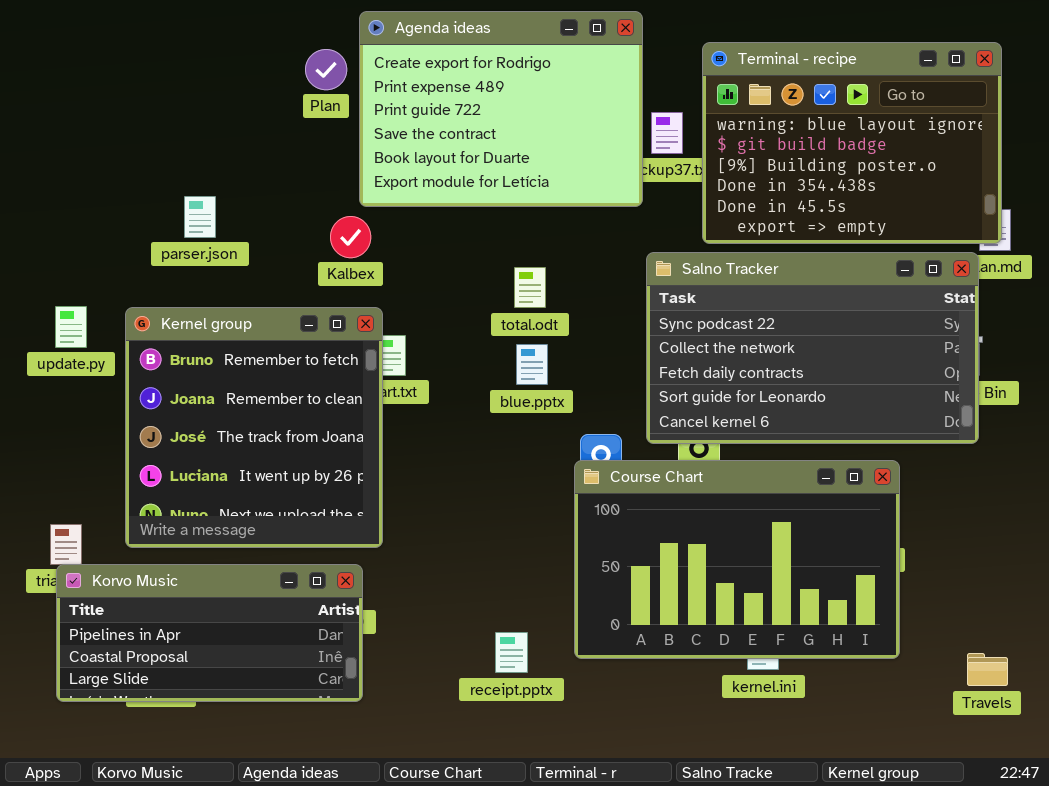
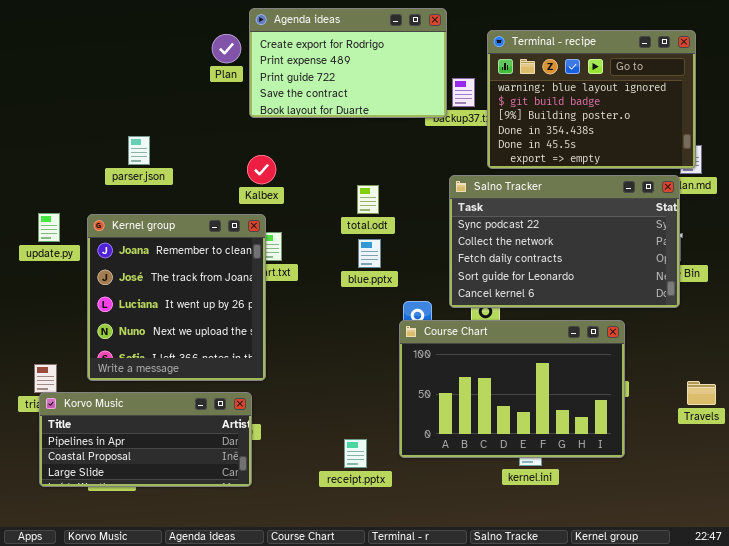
Agenda ideas: [359,11,643,207] -> [249,8,447,118], resized
Kalbex: [330,216,371,258] -> [247,155,276,184], moved
Kernel group: [125,307,383,548] -> [87,214,266,381], scrolled down 1 row
Travels: [967,653,1008,686] -> [687,381,716,405], moved

